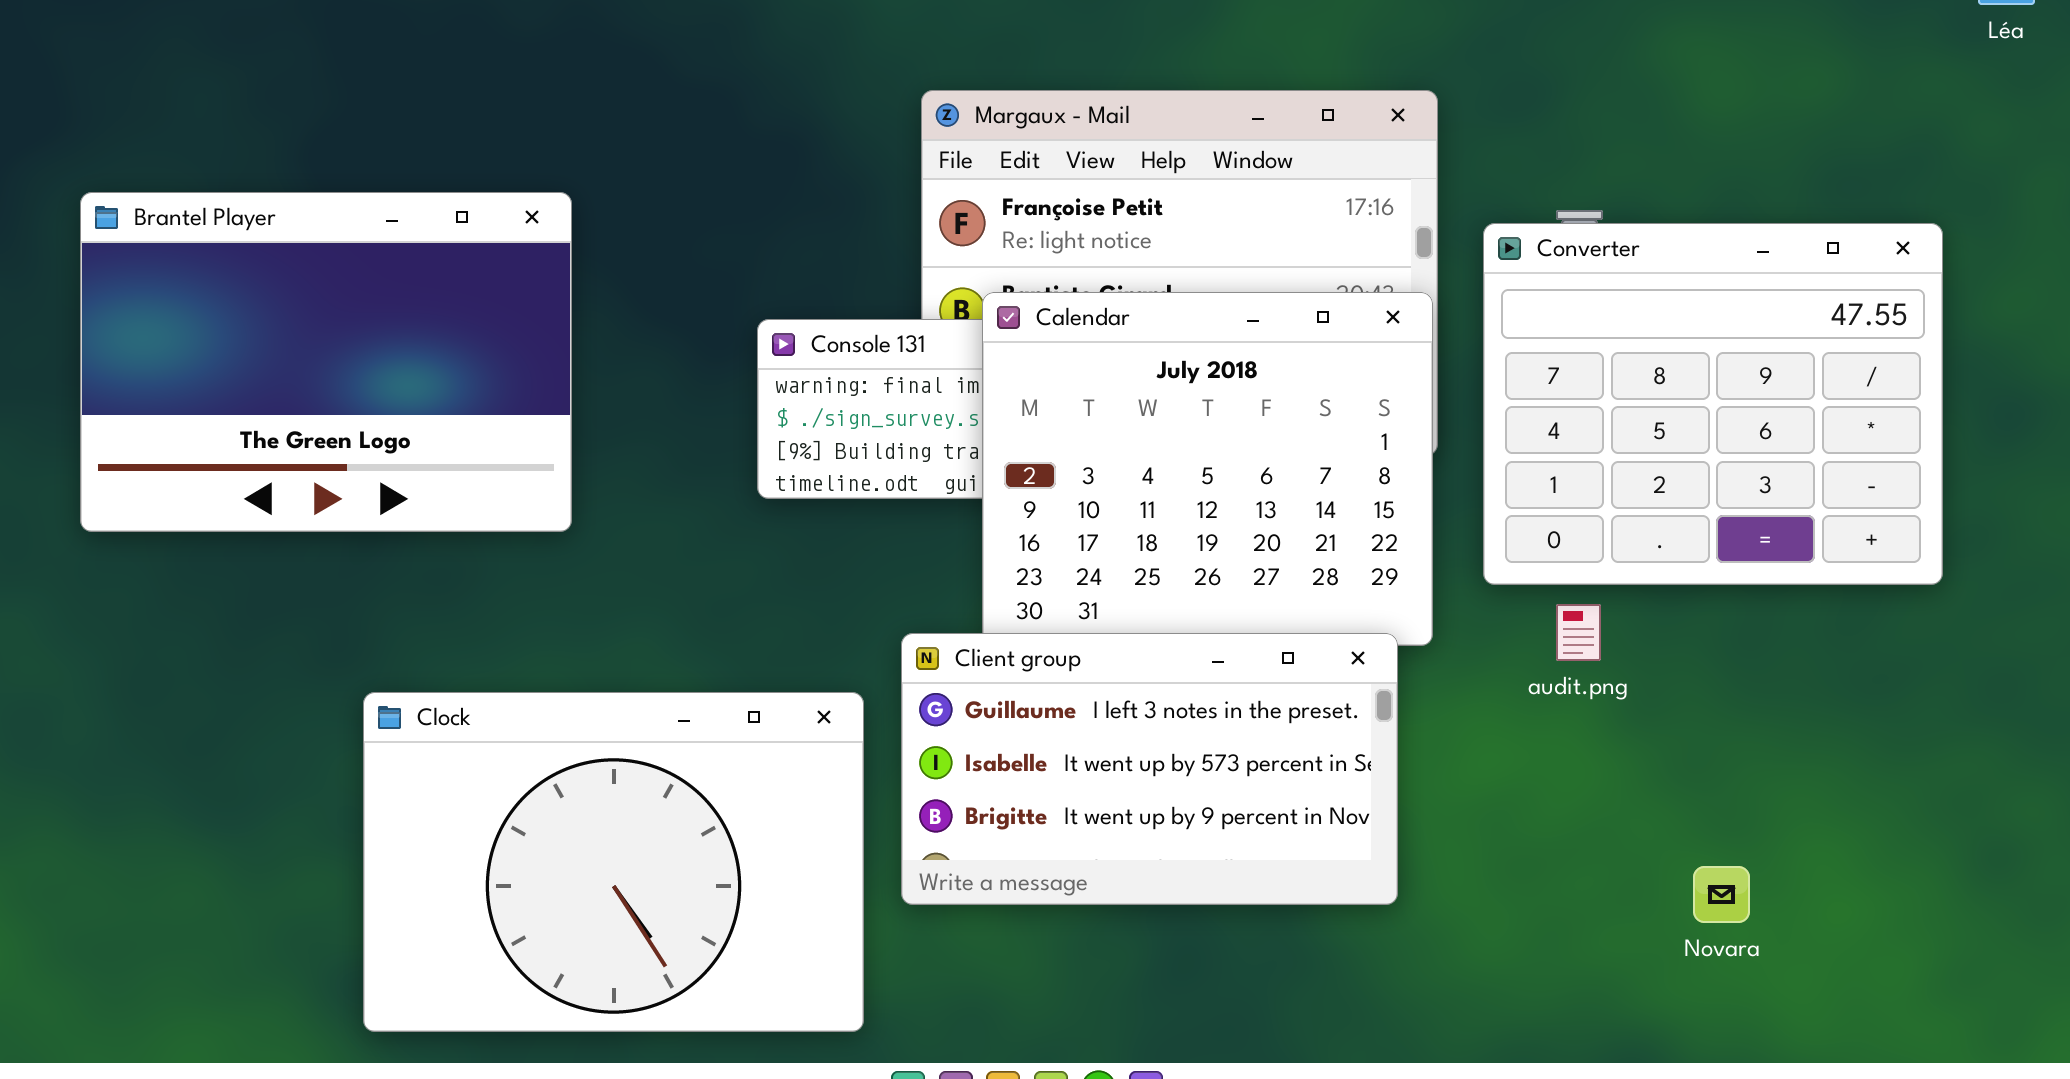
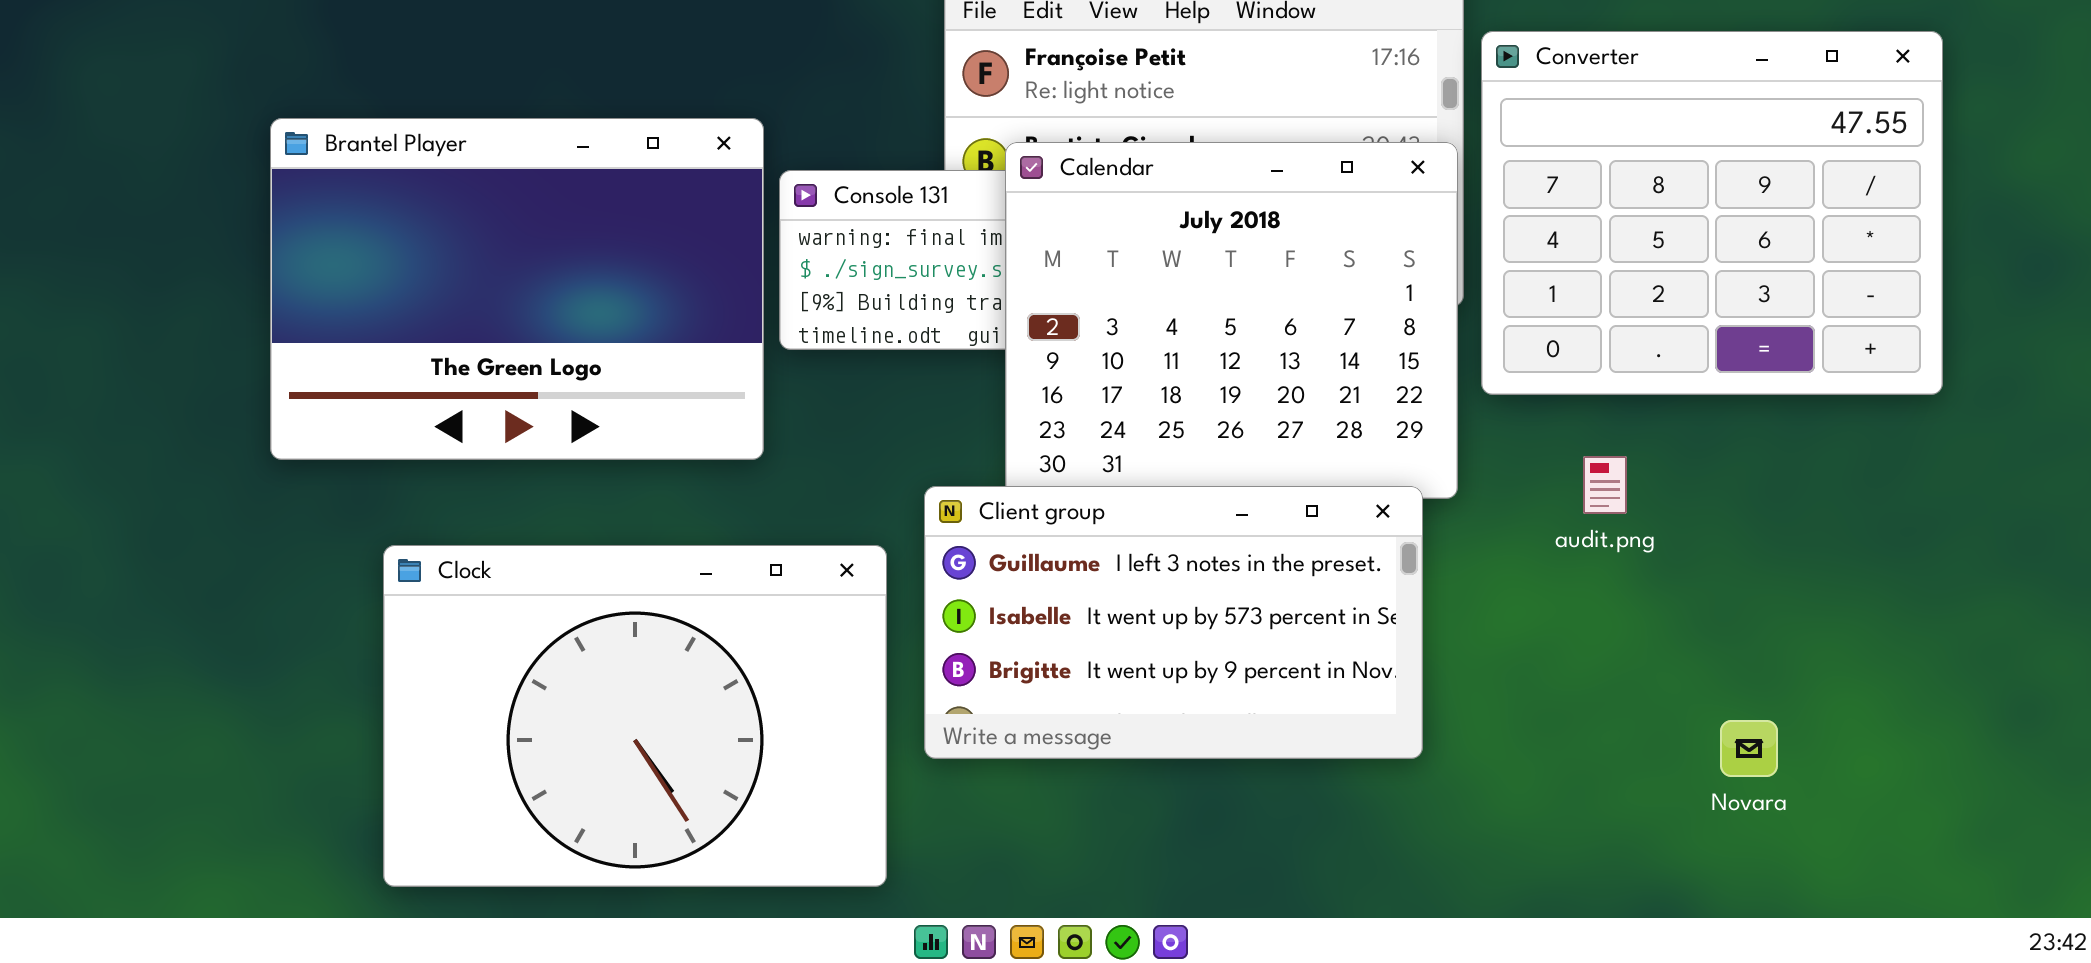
Brantel Player: [80,192,572,532] -> [270,118,764,460], moved
Converter: [1483,223,1943,585] -> [1481,31,1943,395], moved

